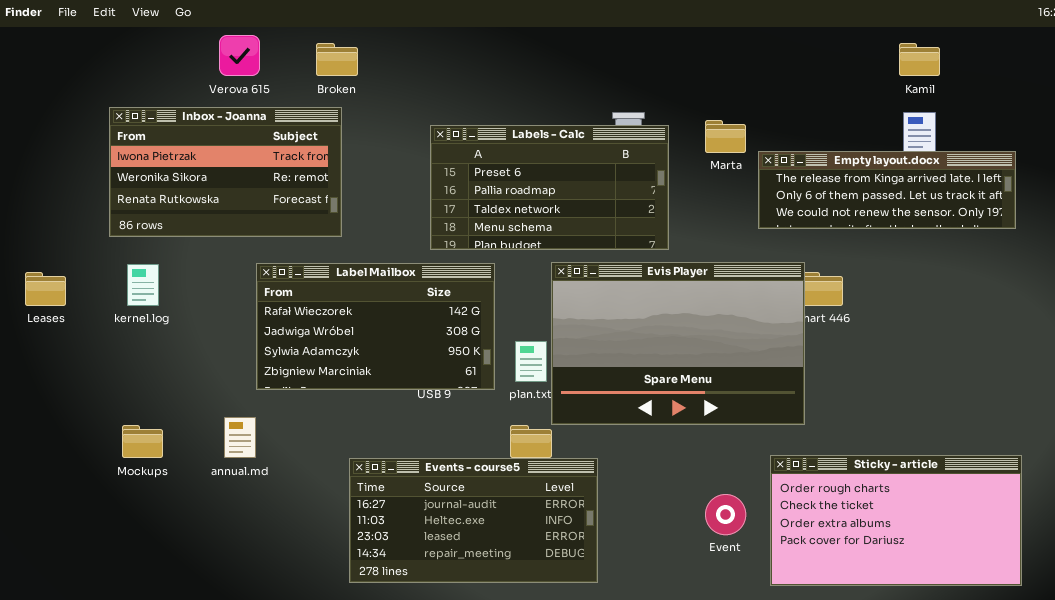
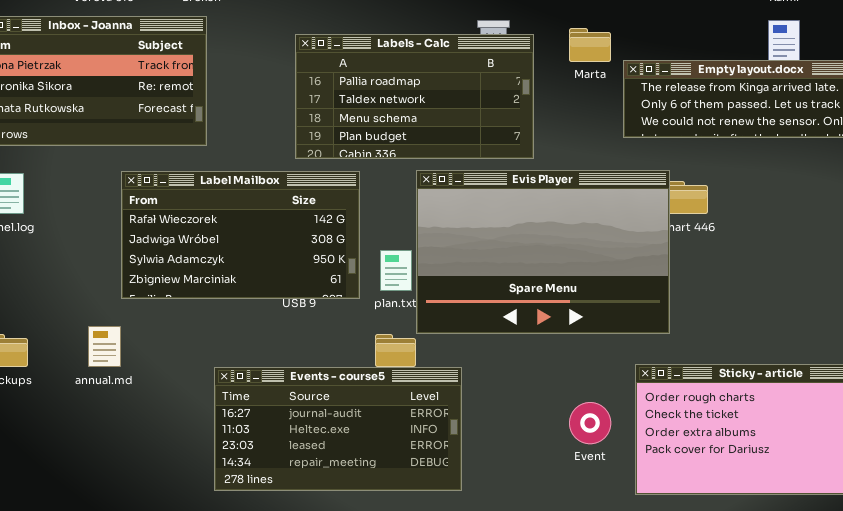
Labels - Calc: [430,125,669,250] -> [295,34,534,159], scrolled down 1 row

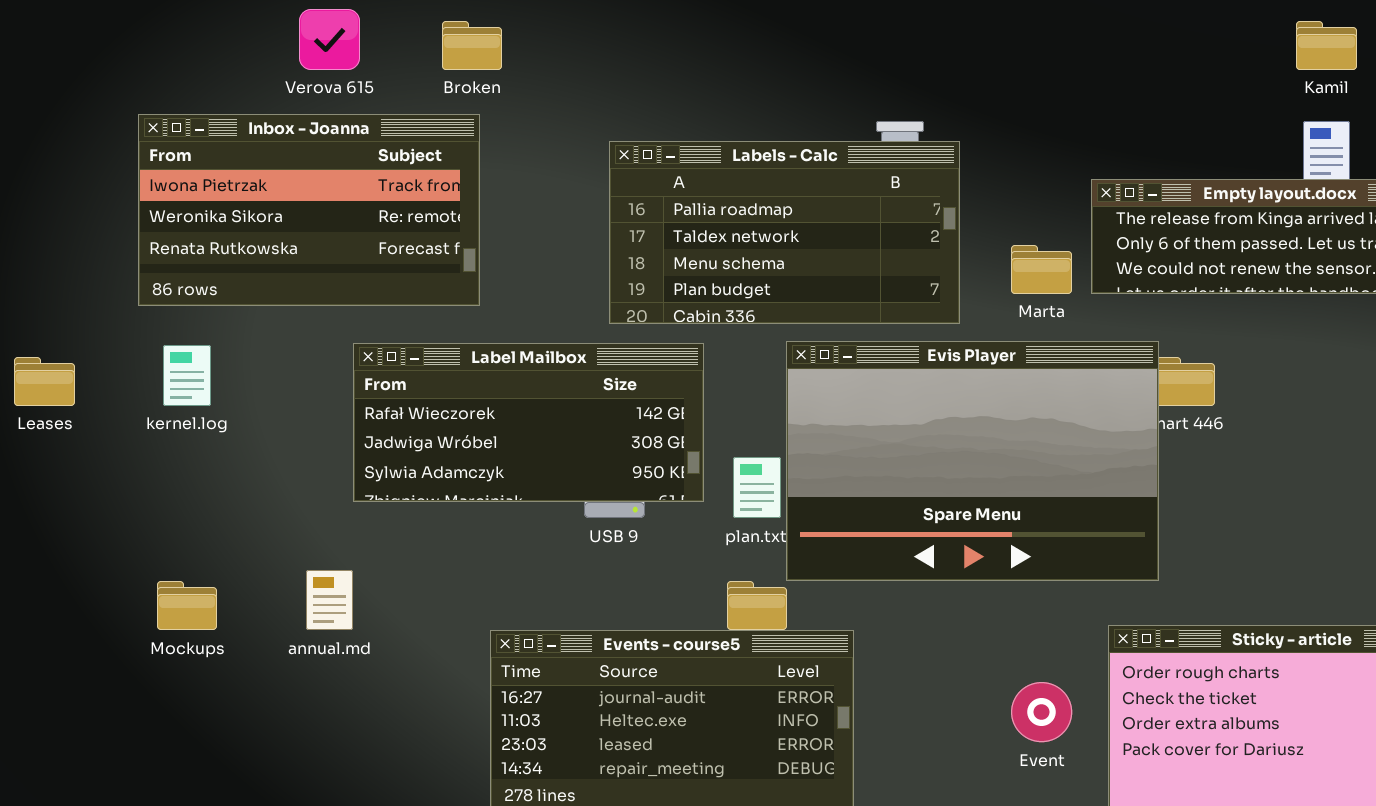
Marta: [569,28,611,62] -> [1011,245,1072,294], moved
Label Mailbox: [121,171,360,299] -> [353,343,704,502], resized

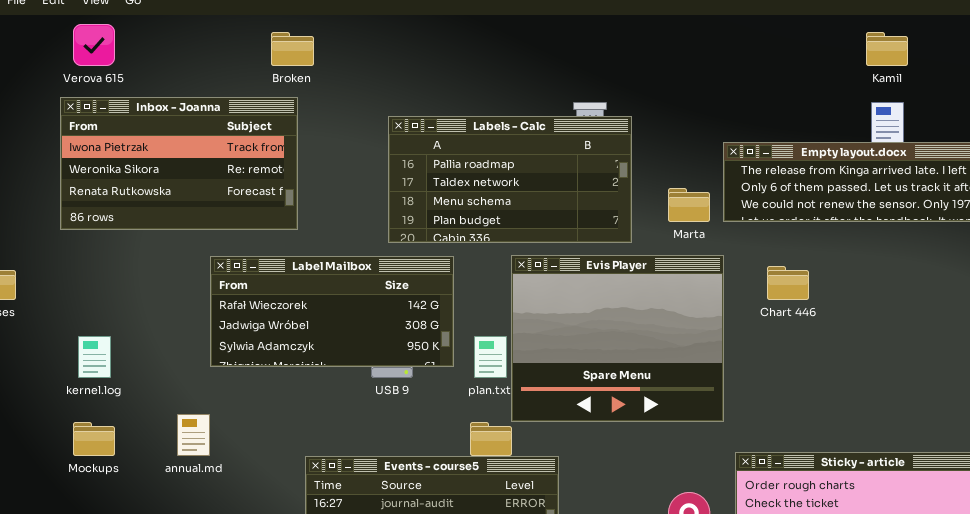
Verova 615: [299,9,360,70] -> [73,24,115,66], moved
Evis Player: [786,341,1159,581] -> [511,255,724,422], resized
kernel.log: [163,345,211,406] -> [78,336,111,378], moved

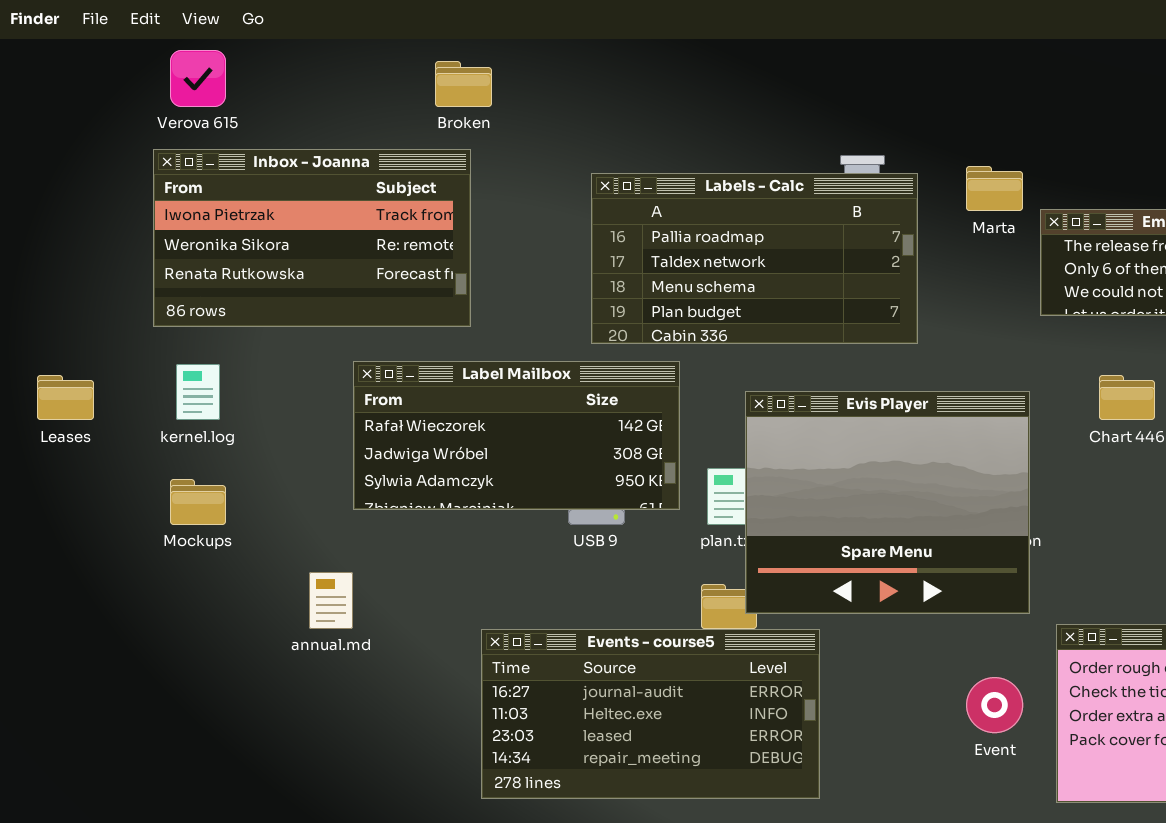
Marta: [668,188,710,222] -> [966,166,1023,211], moved
Evis Player: [511,255,724,422] -> [745,391,1030,614], moved
kernel.log: [78,336,111,378] -> [176,364,220,420], moved
Mockups: [73,422,115,456] -> [170,479,226,525], moved

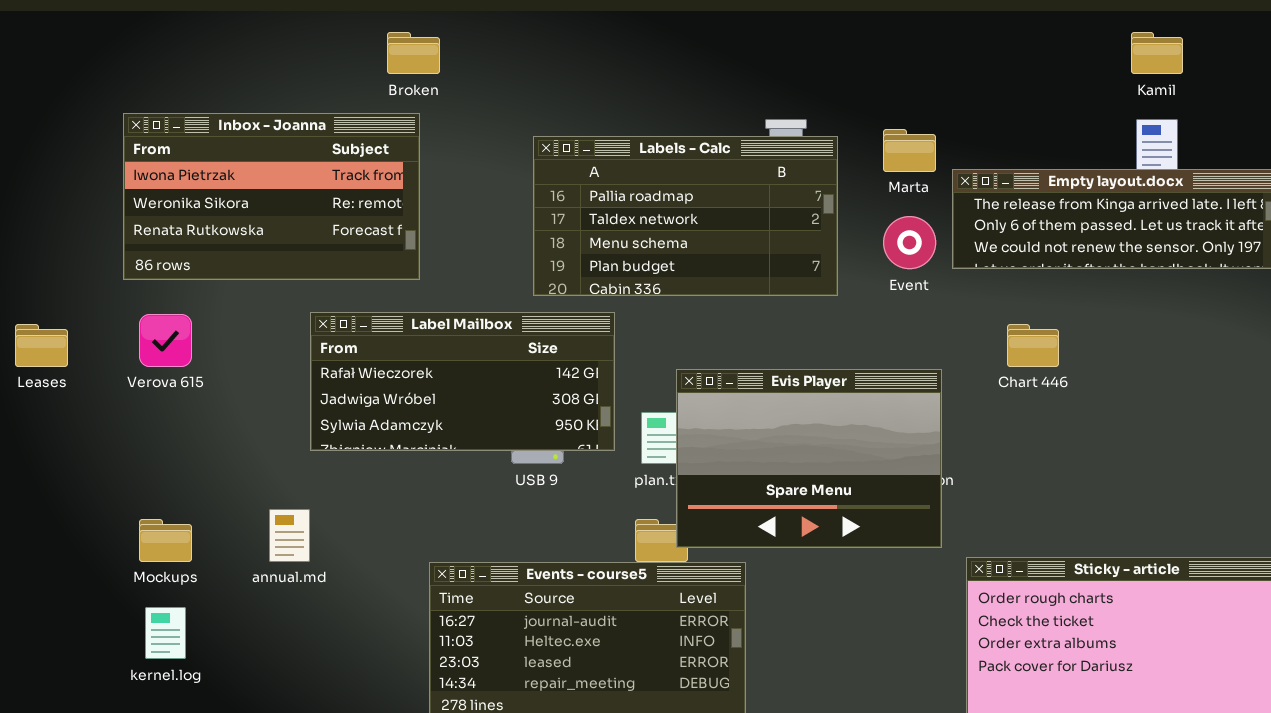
Verova 615: [170,50,226,107] -> [139,314,192,367], moved
kernel.log: [176,364,220,420] -> [145,607,186,659], moved
Evis Player: [745,391,1030,614] -> [676,369,942,548], resized
Mockups: [170,479,226,525] -> [139,519,192,562], moved
Event: [966,677,1023,733] -> [883,216,936,269], moved

